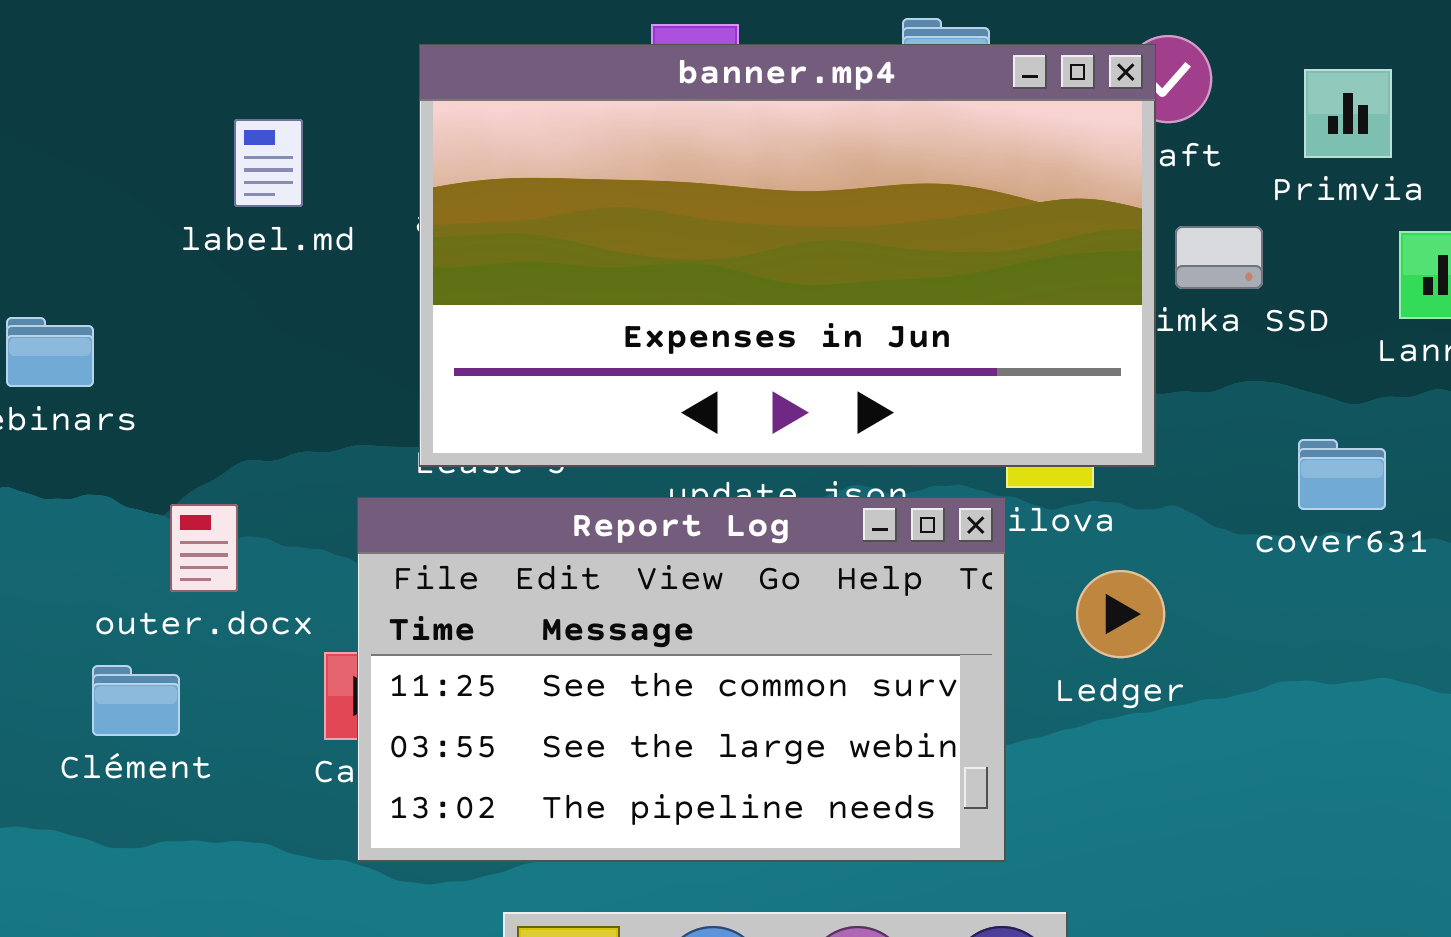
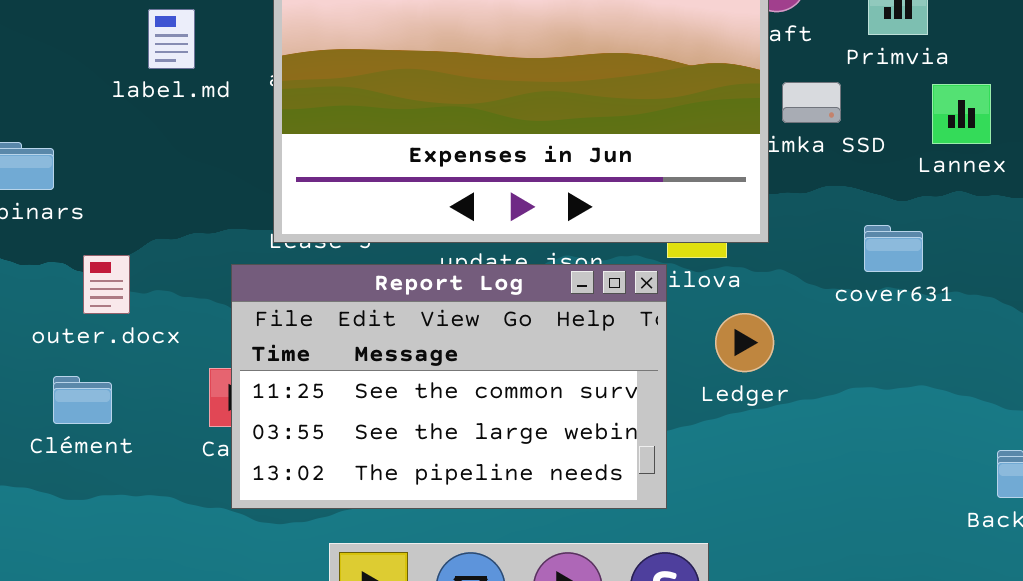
outer.docx: [170,504,238,592] -> [83,255,130,314], moved

